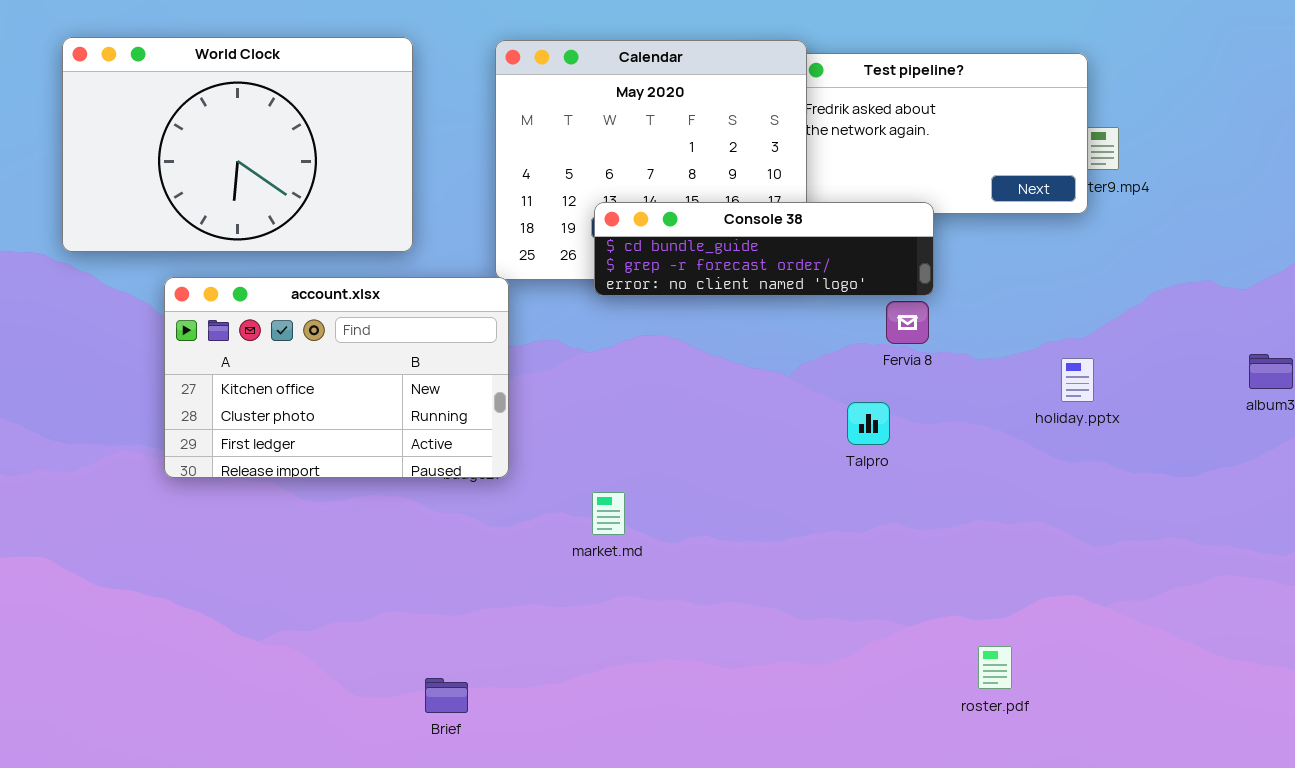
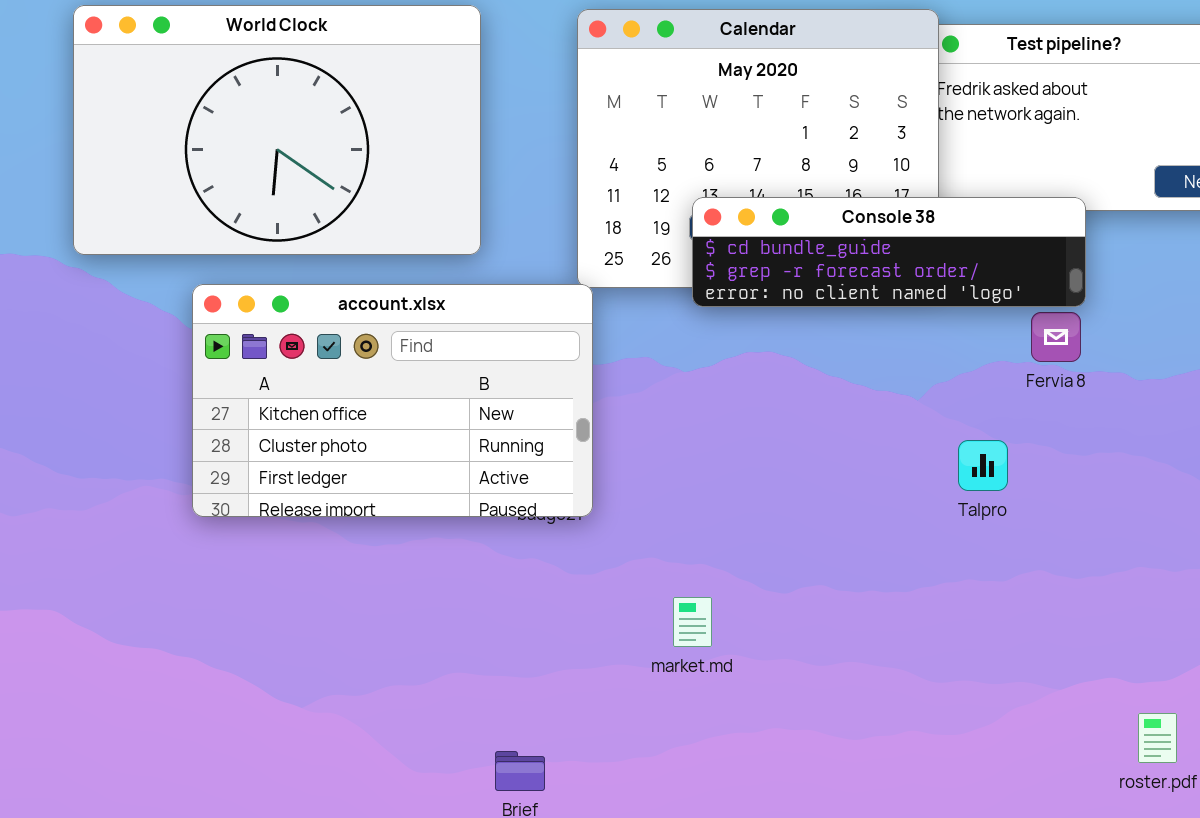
Talpro: [847,402,890,445] -> [958,440,1008,491], moved
market.md: [592,492,625,535] -> [673,597,712,647], moved

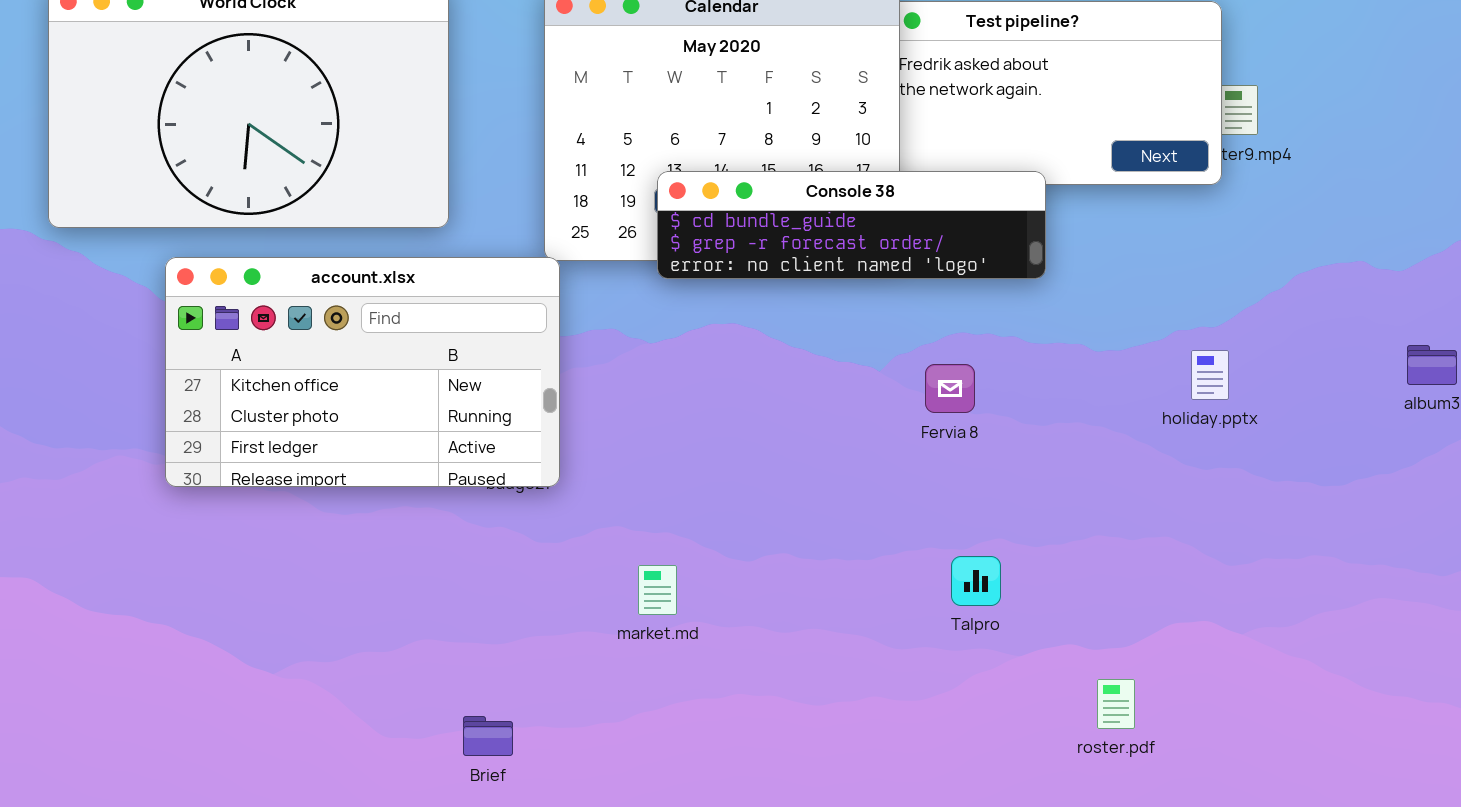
Fervia 8: [1031,312,1081,362] -> [925,364,975,413], moved
Talpro: [958,440,1008,491] -> [951,556,1001,606], moved

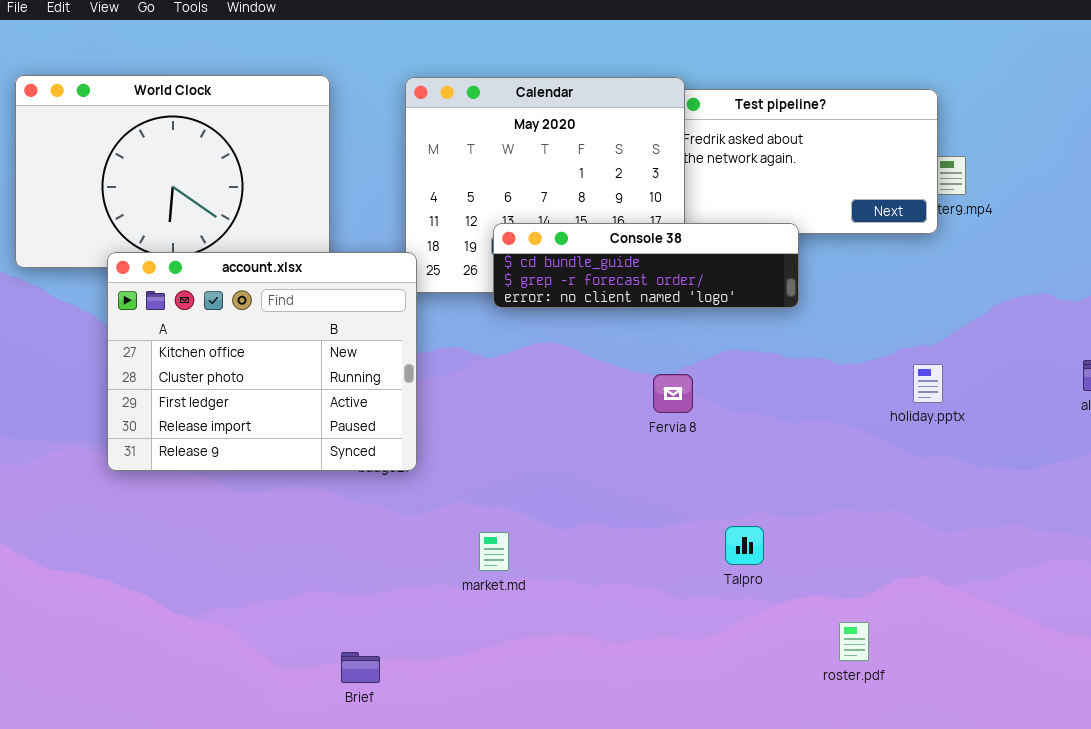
account.xlsx: [165,257,560,487] -> [107,252,417,471], resized
Fervia 8: [925,364,975,413] -> [653,374,693,413], moved

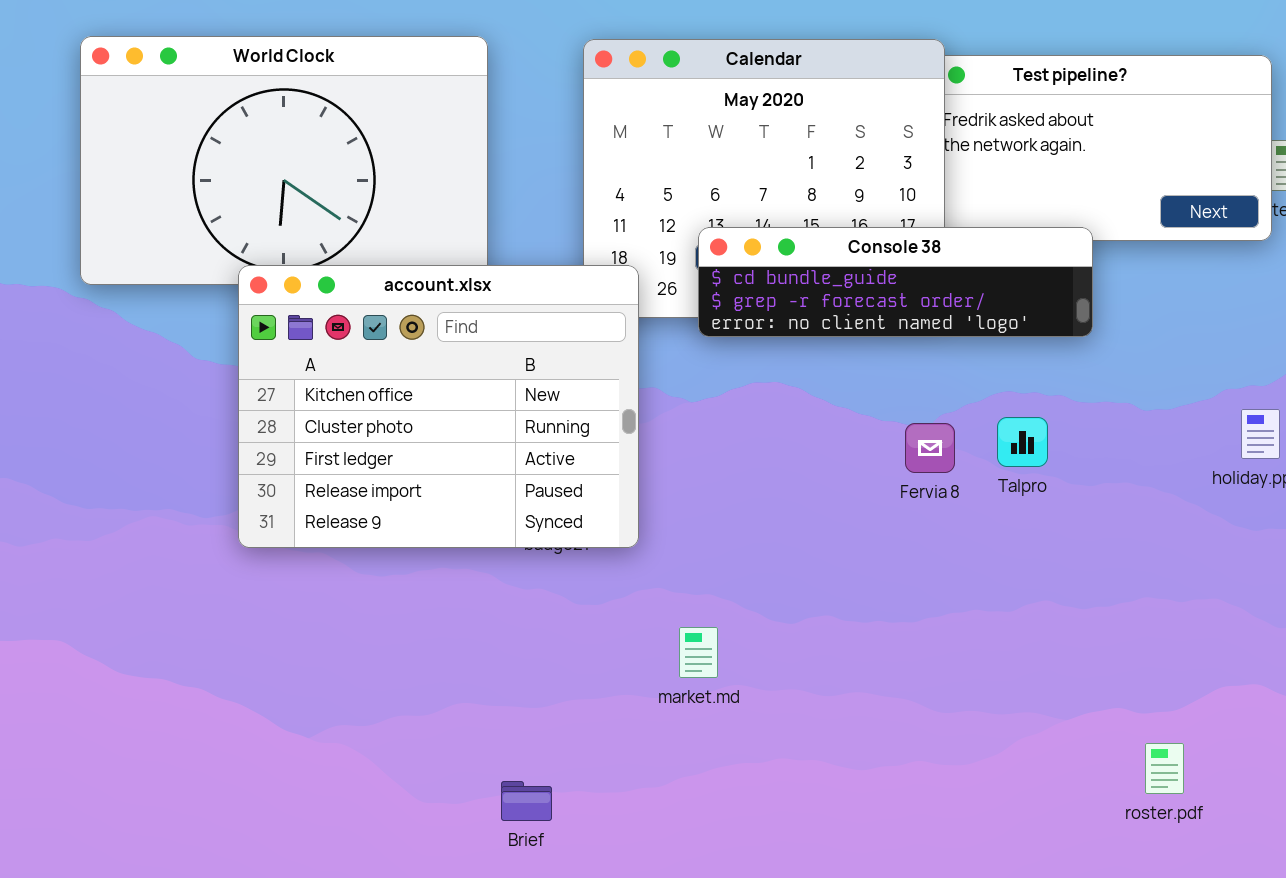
account.xlsx: [107,252,417,471] -> [238,265,639,548], moved
Talpro: [725,526,764,565] -> [997,417,1048,467], moved

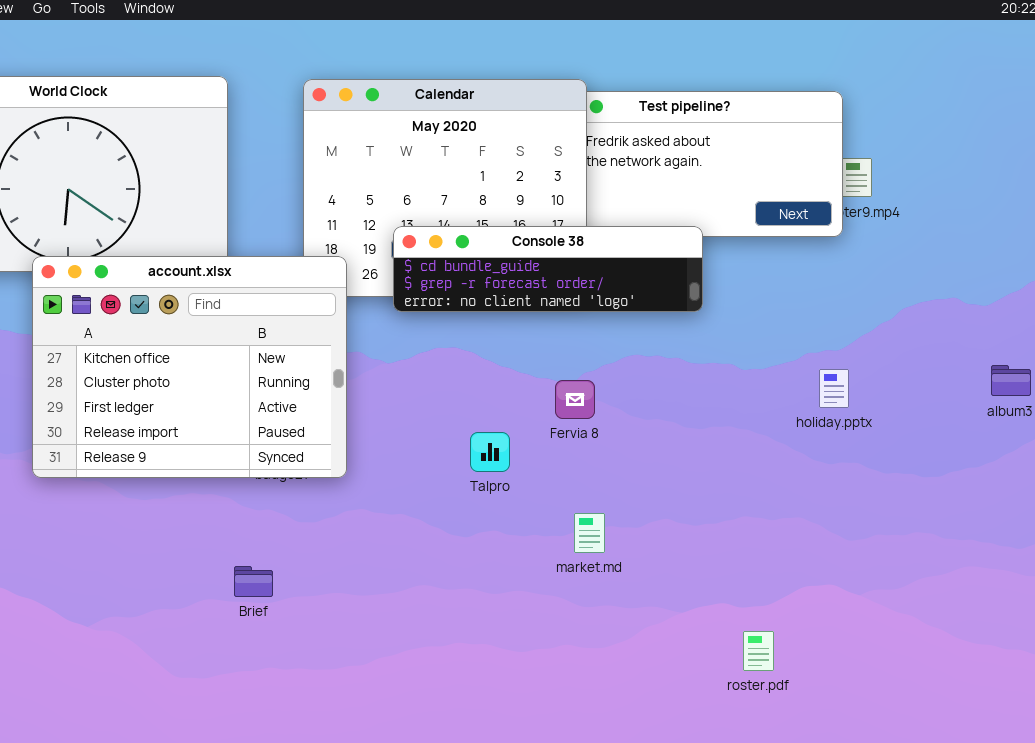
Talpro: [997,417,1048,467] -> [470,432,510,472], moved
market.md: [679,627,718,678] -> [574,513,605,553], moved
Brief: [501,781,552,821] -> [234,566,273,597], moved

